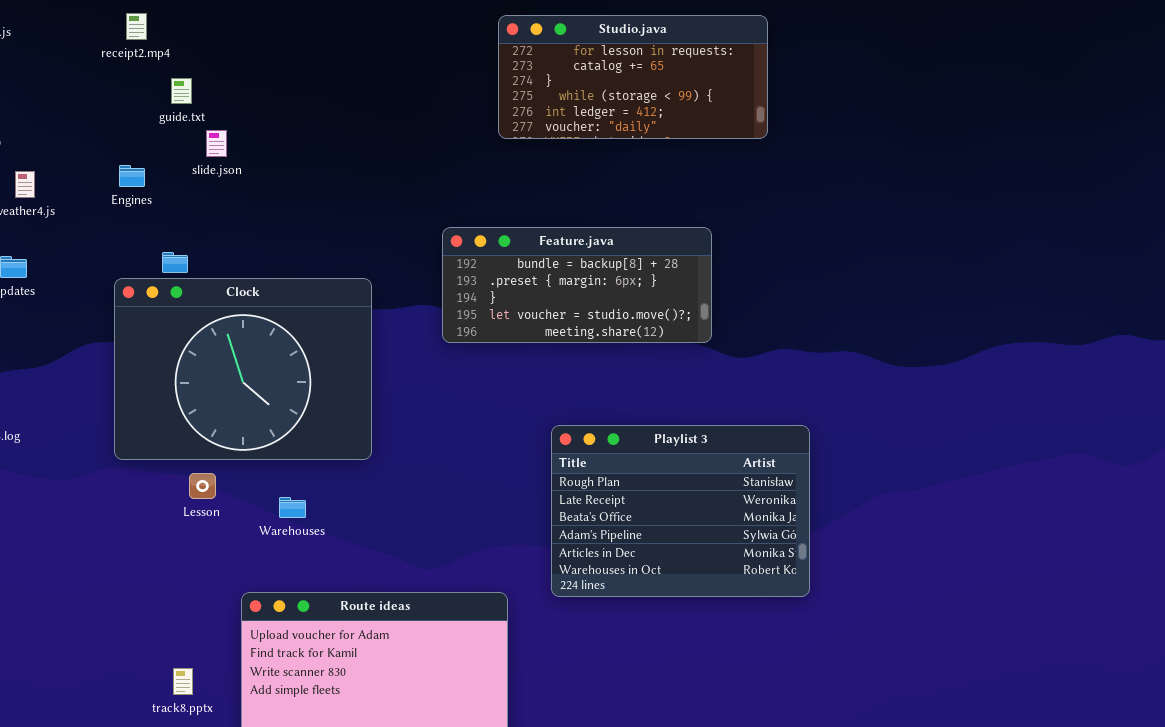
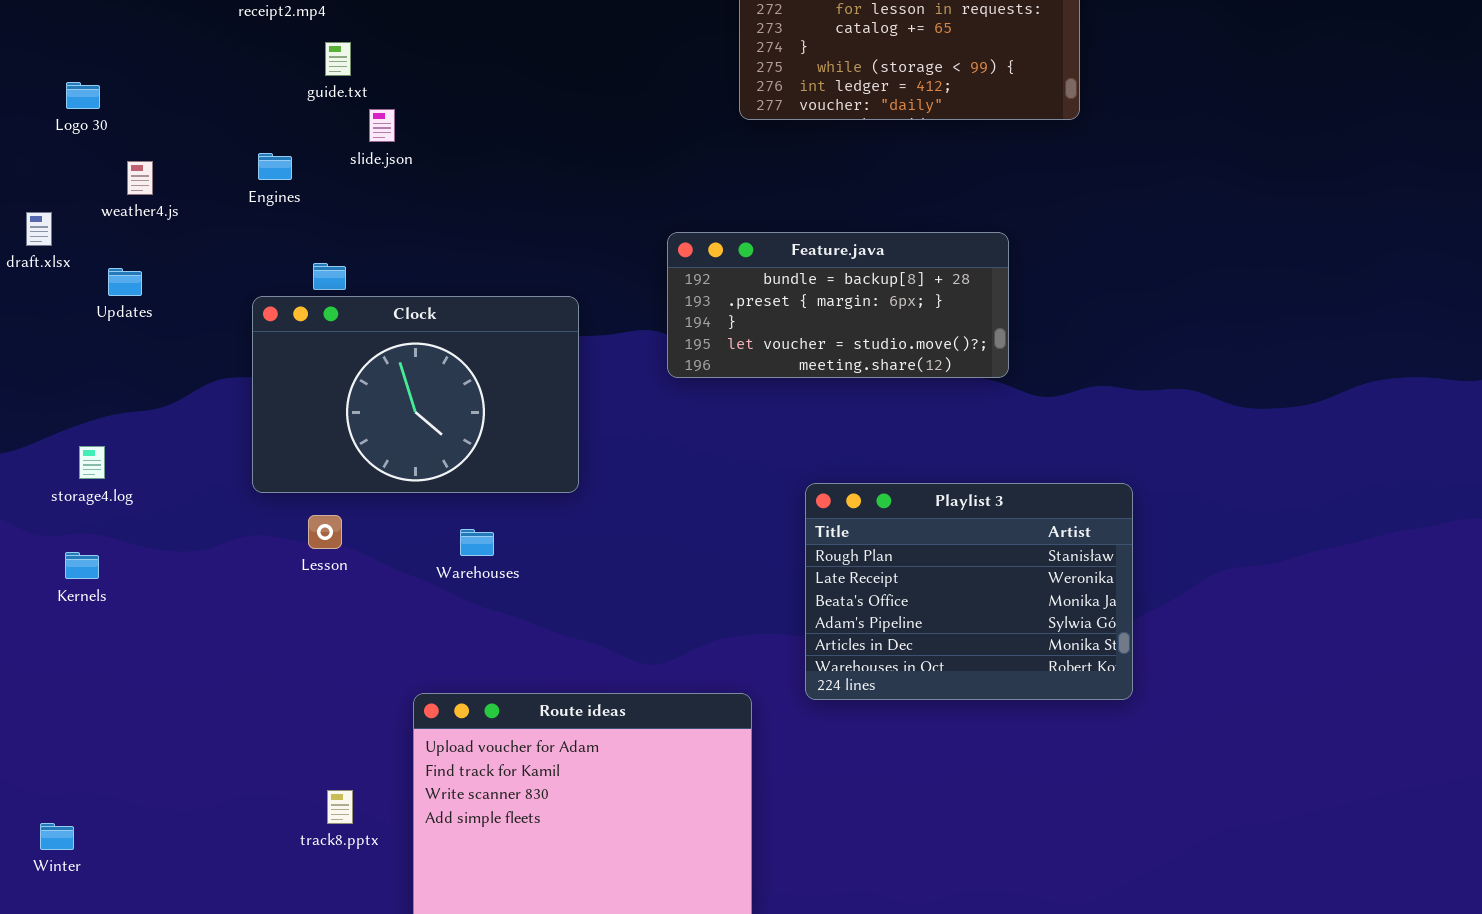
Clock: [114,278,372,460] -> [252,296,579,493], resized
Lesson: [189,473,216,499] -> [308,515,342,549], moved
Warehouses: [279,497,306,518] -> [460,529,494,556], moved

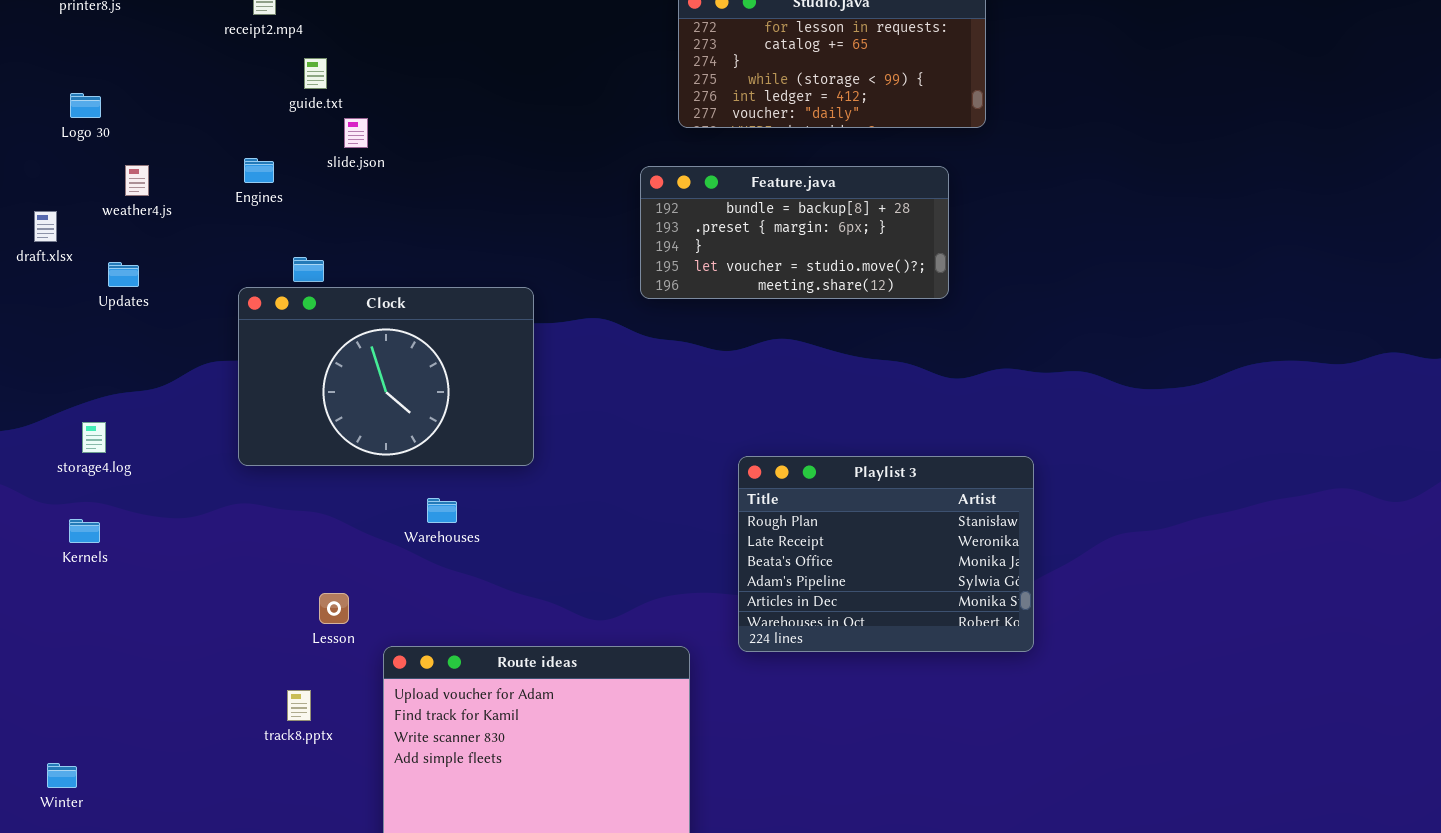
Feature.java: [667,232,1009,378] -> [640,166,949,299], moved
Lesson: [308,515,342,549] -> [319,593,349,624], moved
track8.pptx: [327,790,353,824] -> [287,690,311,721], moved

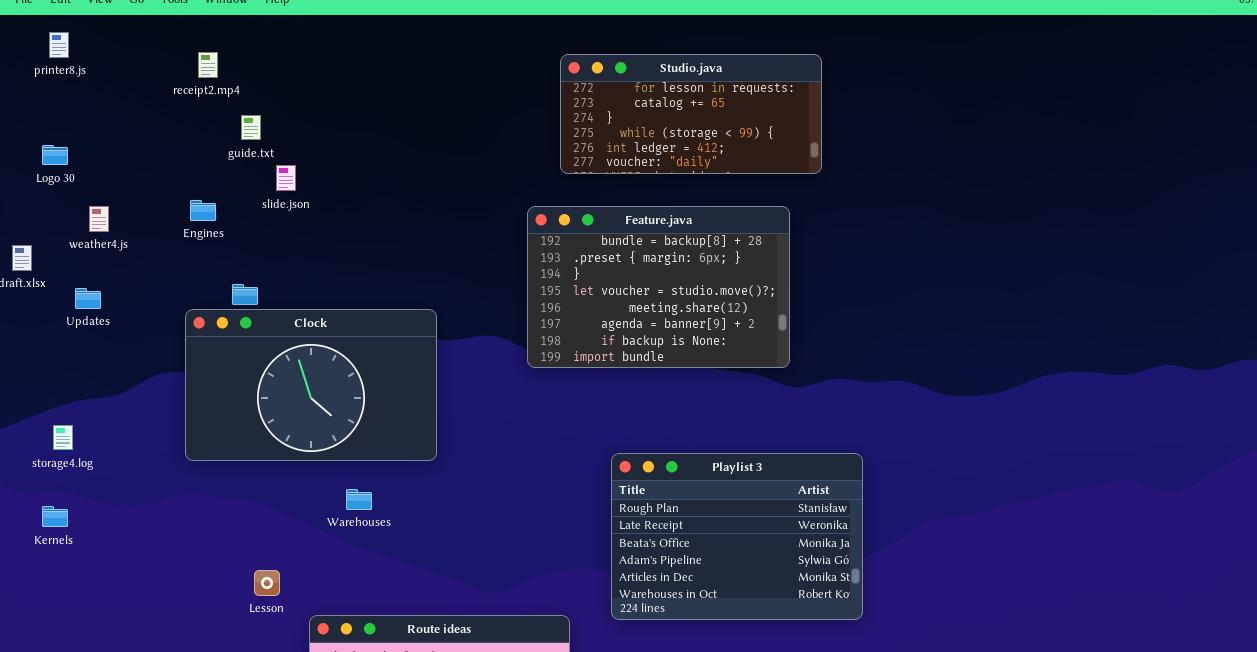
Feature.java: [640,166,949,299] -> [527,206,790,368], resized

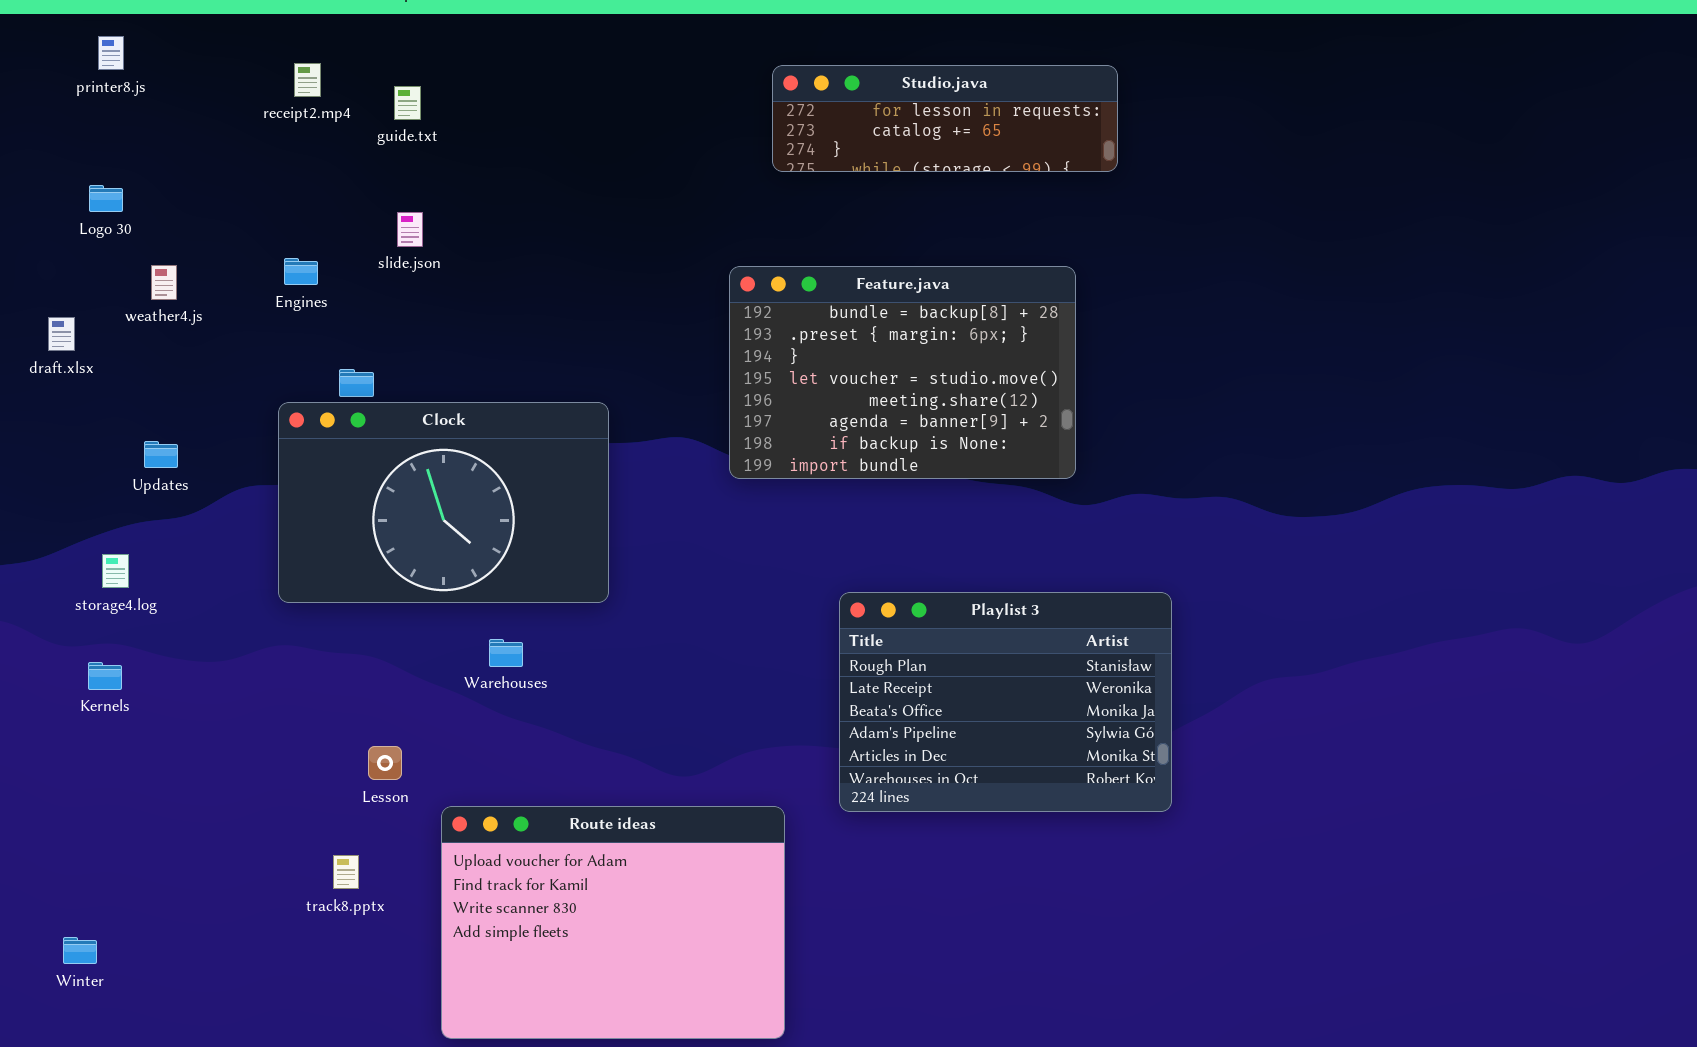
Studio.java: [560,54,822,174] -> [772,65,1118,172], resized
guide.txt: [241,115,261,140] -> [394,86,421,120], moved
Updates: [75,288,101,309] -> [144,441,178,468], moved

